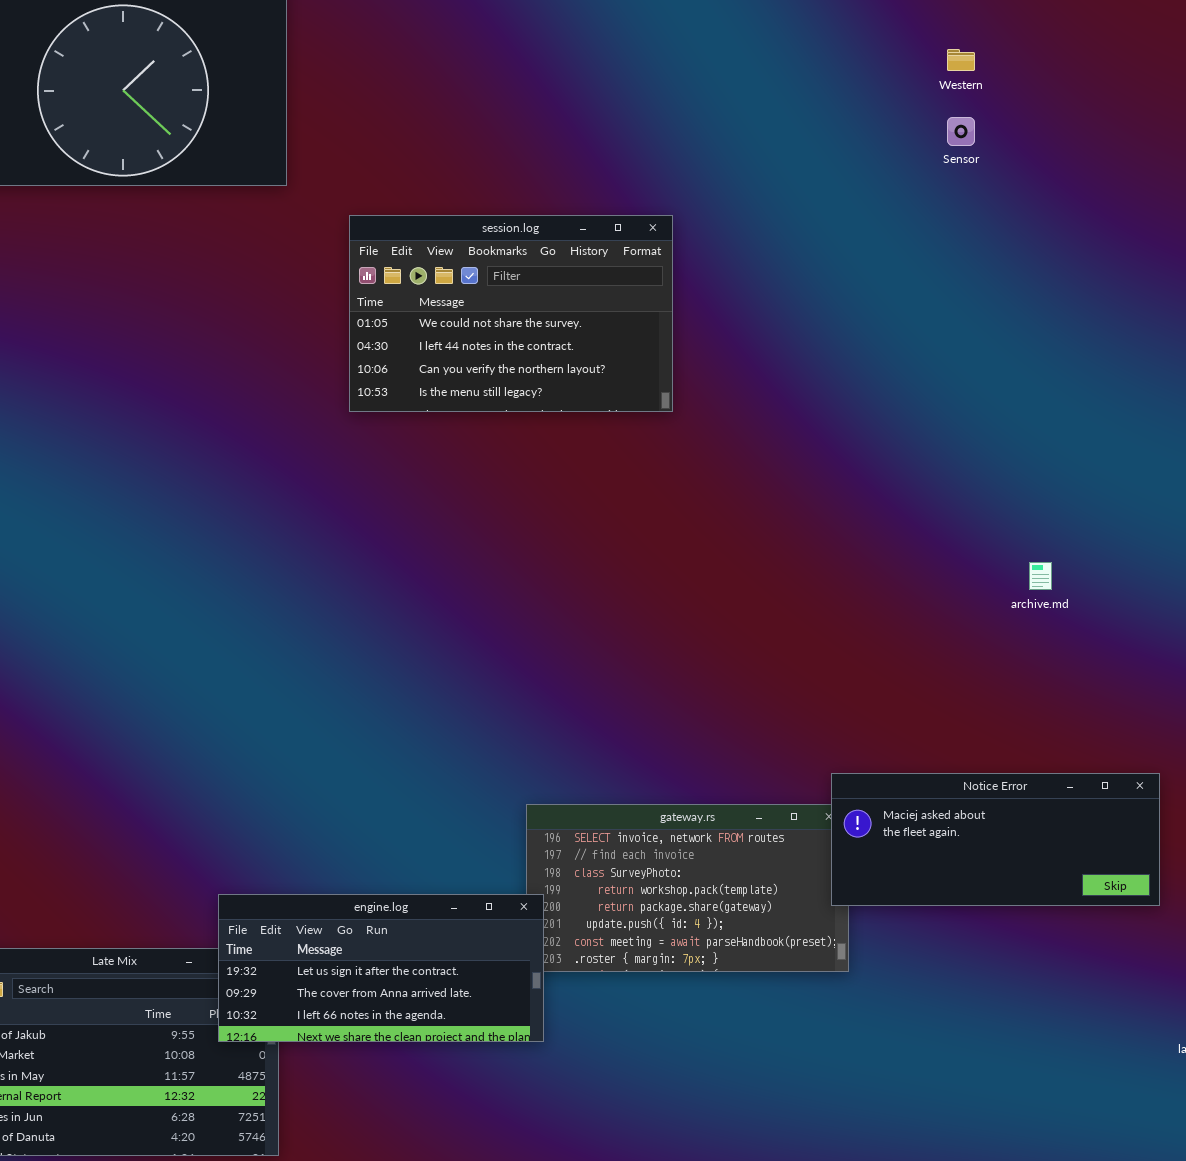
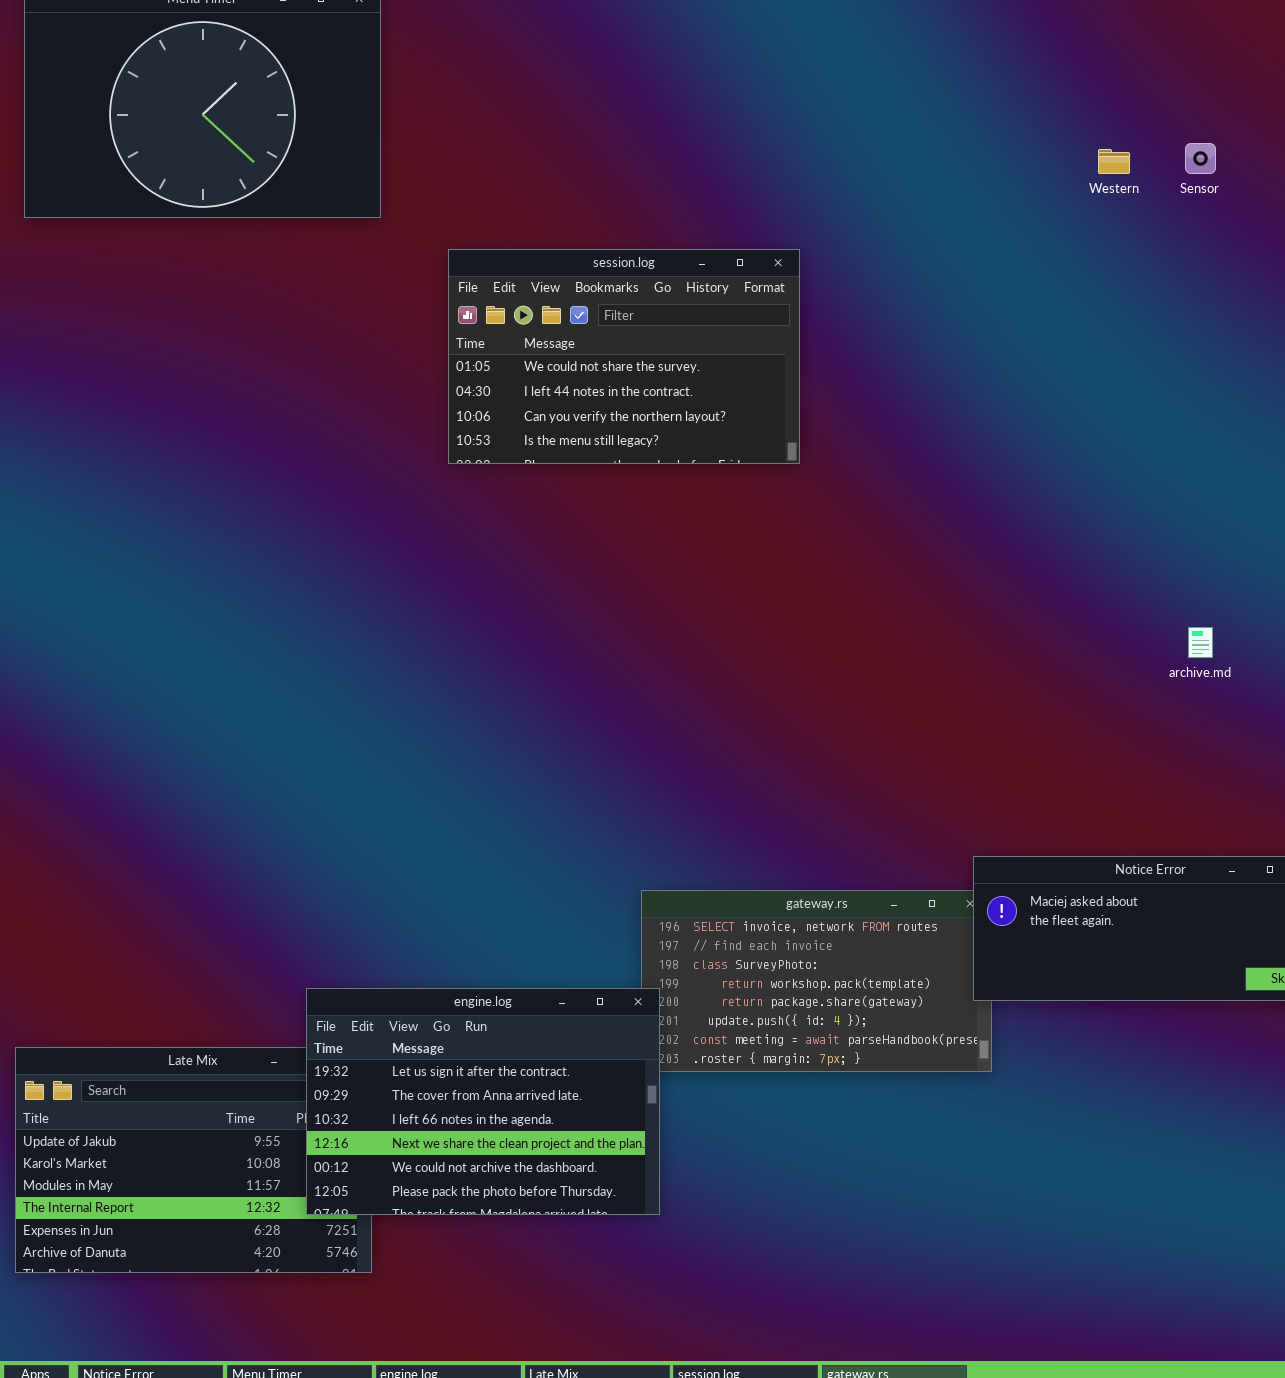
Western: [947,49,975,71] -> [1098,149,1130,174], moved
Sensor: [947,117,975,146] -> [1185,143,1216,174], moved
engine.log: [218,894,544,1042] -> [306,988,660,1215], resized

